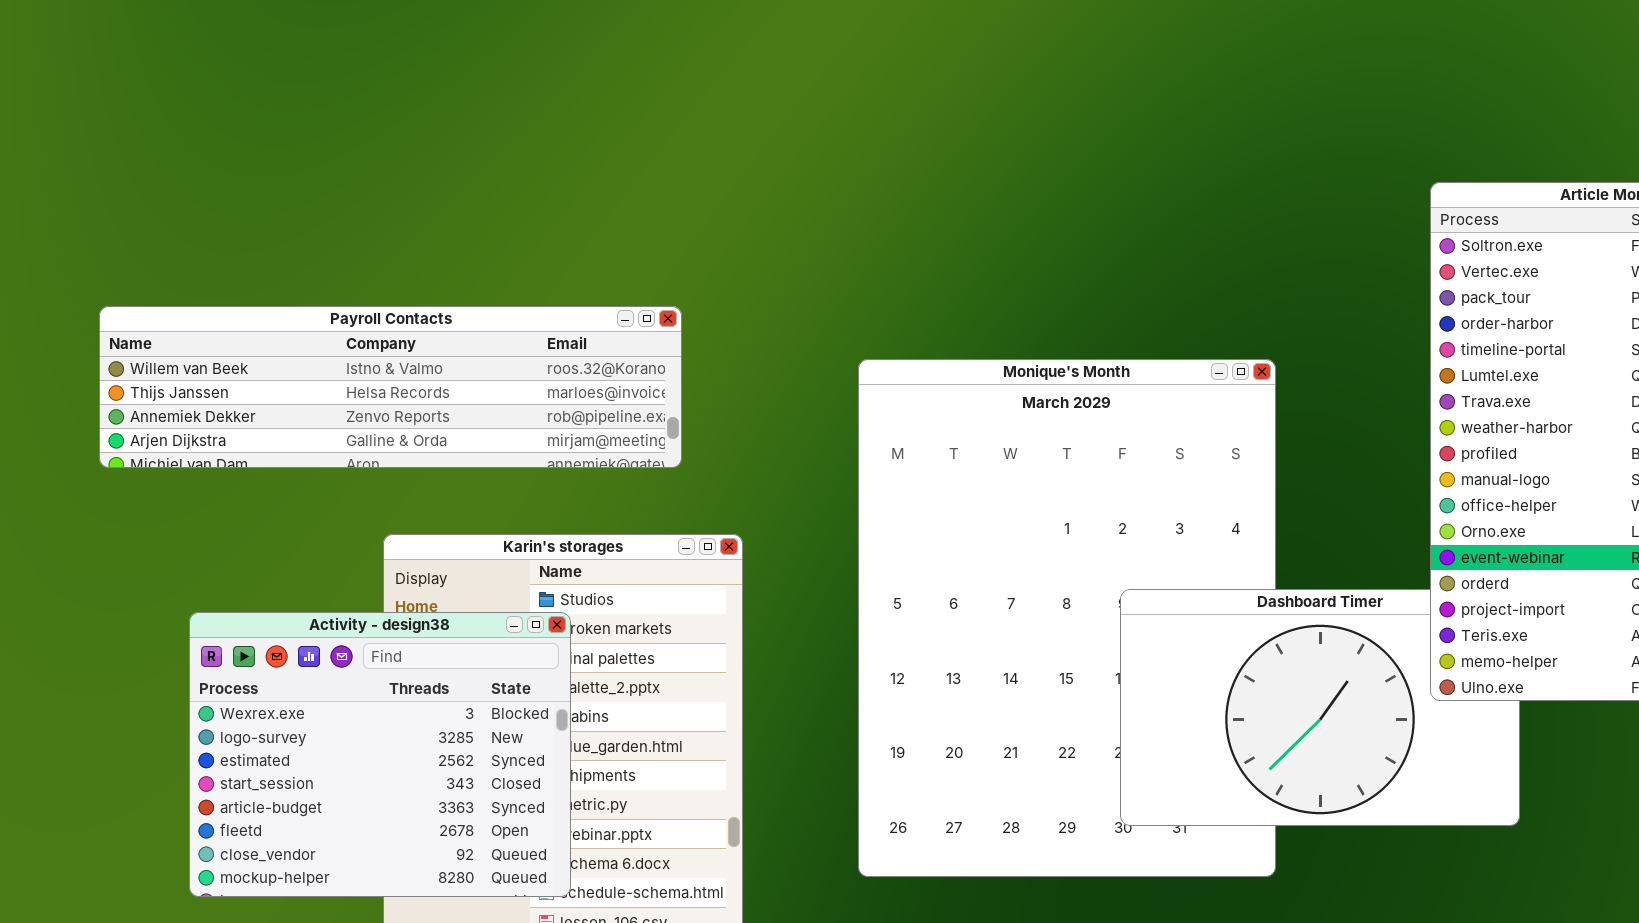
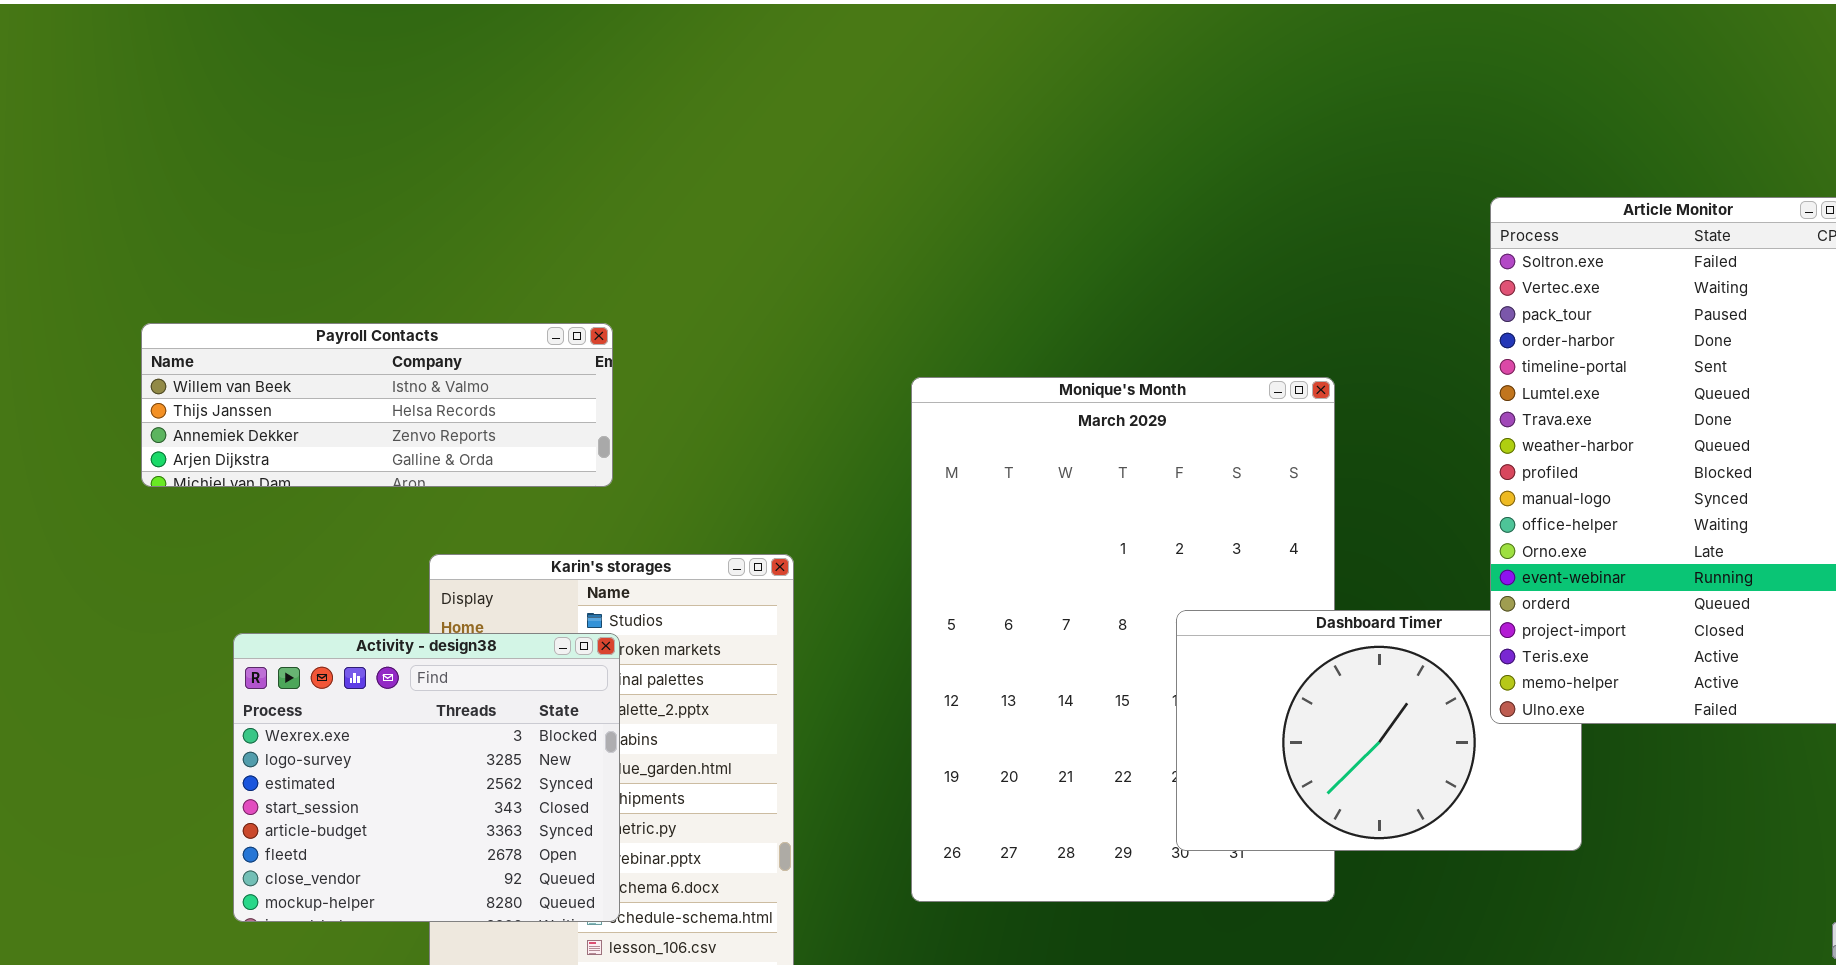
Payroll Contacts: [99,306,682,468] -> [141,323,613,487], resized

